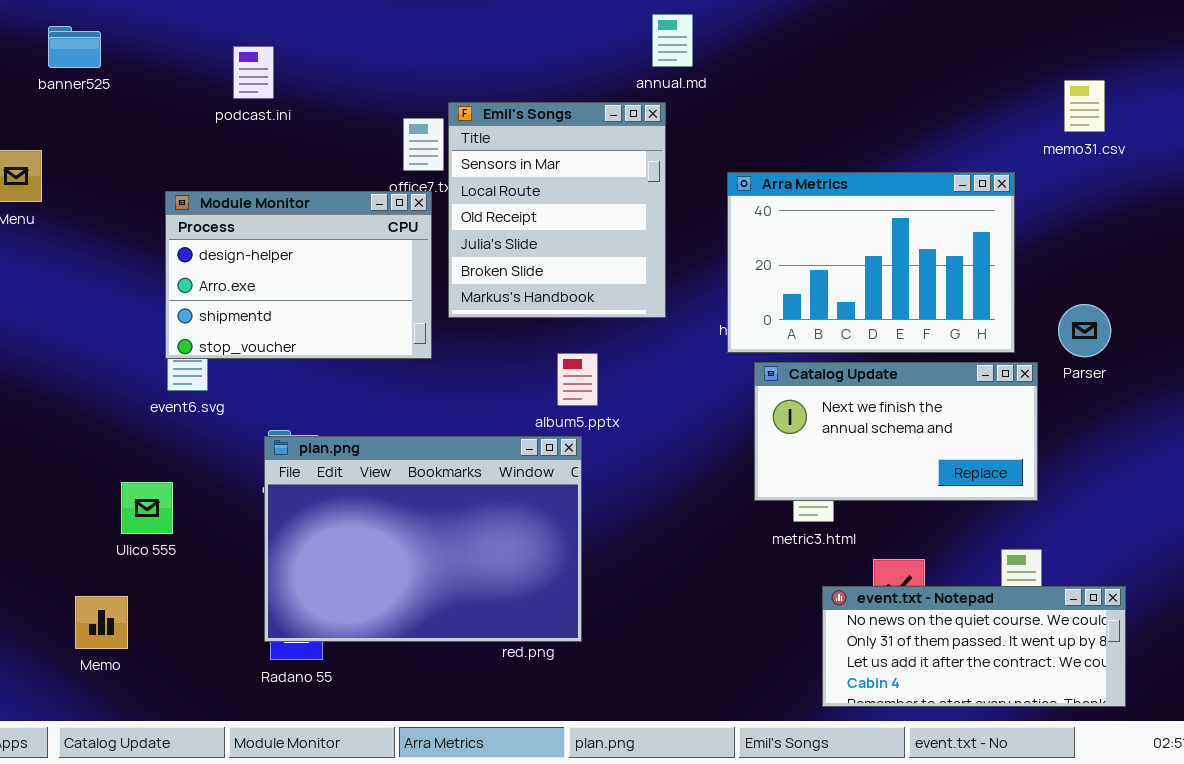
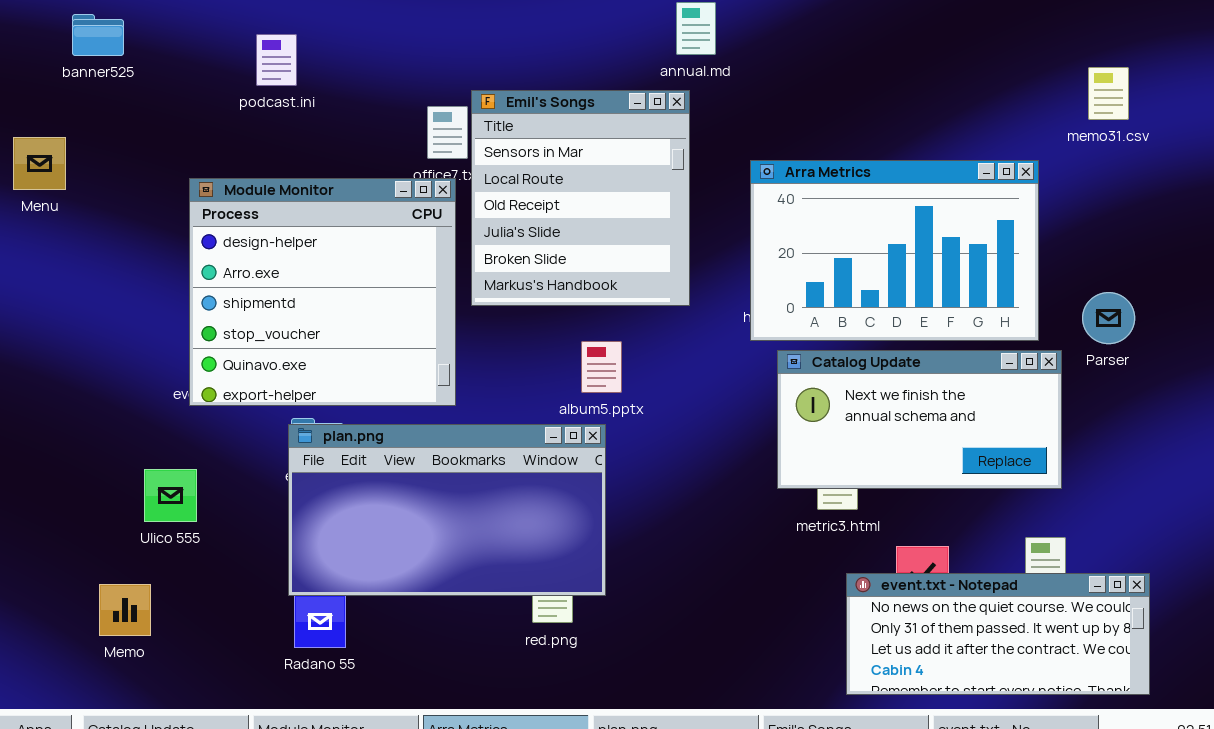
Module Monitor: [165,191,432,359] -> [189,178,456,406], resized
plan.png: [264,436,582,642] -> [288,424,606,596], resized

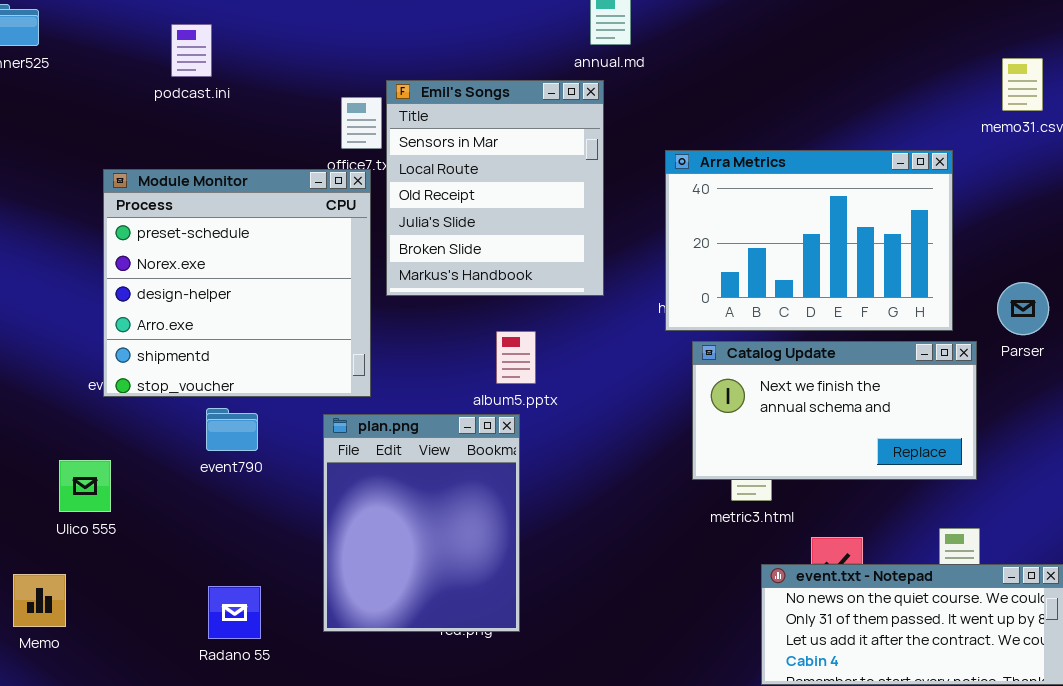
Module Monitor: [189,178,456,406] -> [103,169,371,397], scrolled up 2 rows
plan.png: [288,424,606,596] -> [323,414,520,632], resized

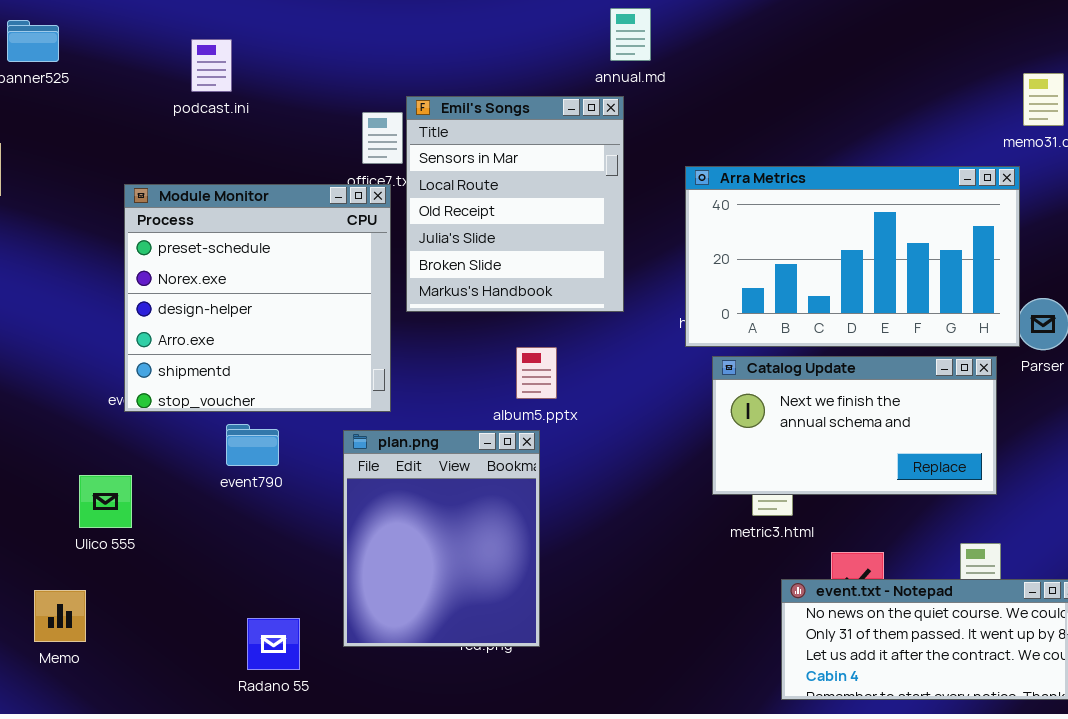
Arra Metrics: [665,150,953,331] -> [685,166,1020,347], resized
Radano 55: [208,586,261,639] -> [247,618,300,670], moved

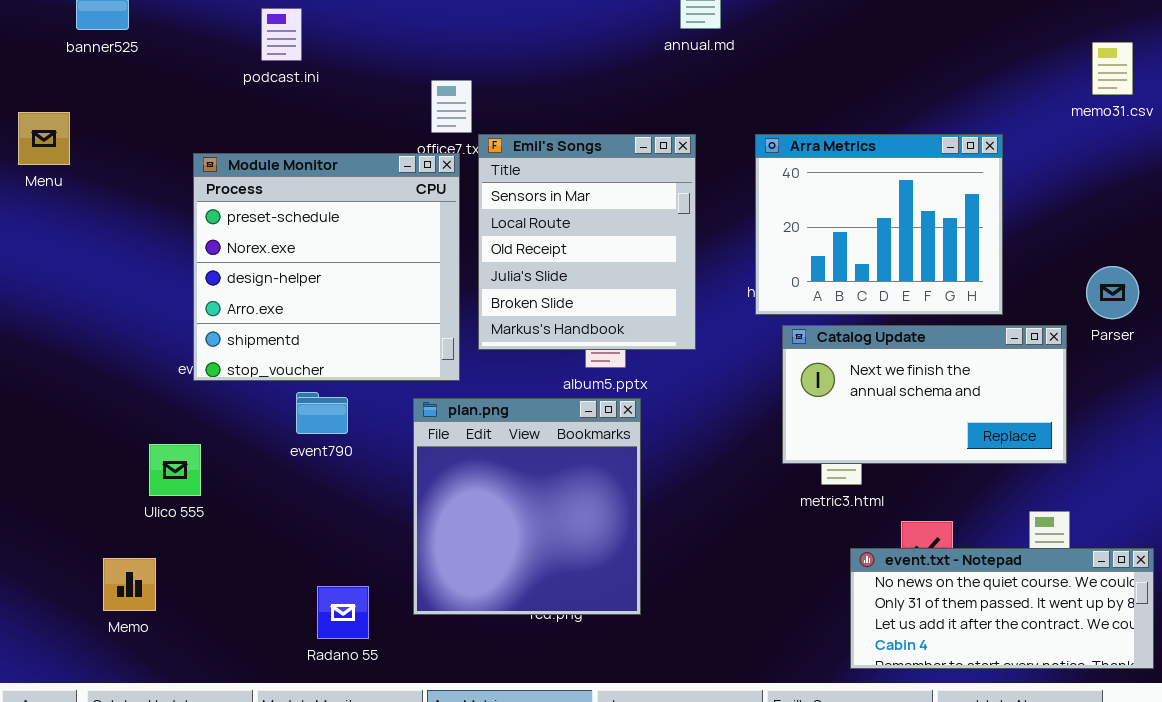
Emil's Songs: [406,96,624,312] -> [478,134,696,350], moved
Arra Metrics: [685,166,1020,347] -> [755,134,1003,315], resized
plan.png: [343,430,540,647] -> [413,398,641,615], resized

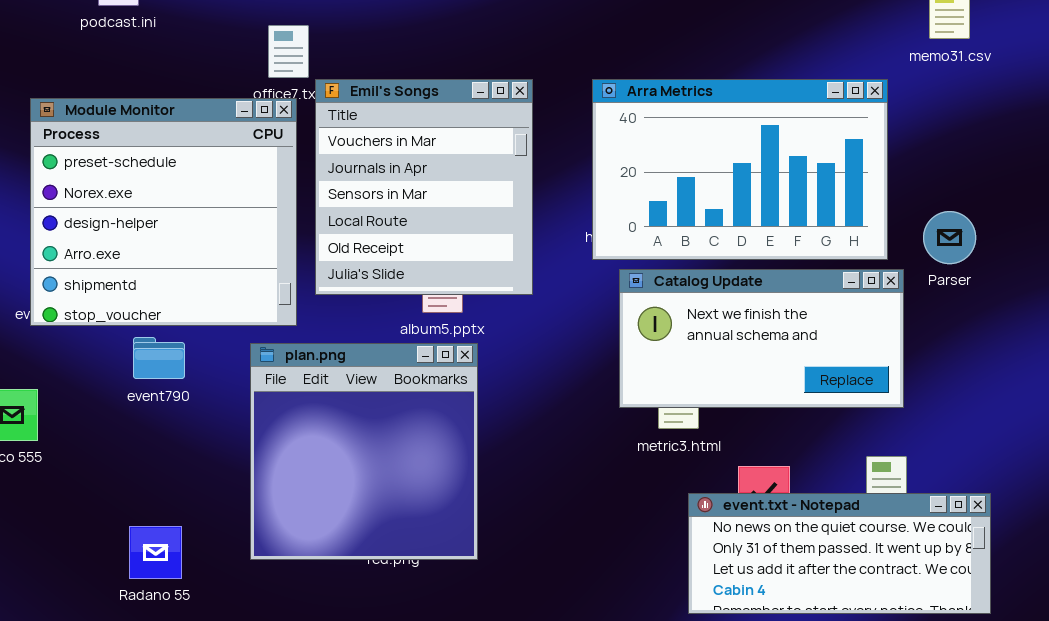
Emil's Songs: [478,134,696,350] -> [315,79,533,295], scrolled up 2 rows
Arra Metrics: [755,134,1003,315] -> [592,79,888,260], resized
Radano 55: [317,586,369,639] -> [129,526,182,579], moved

